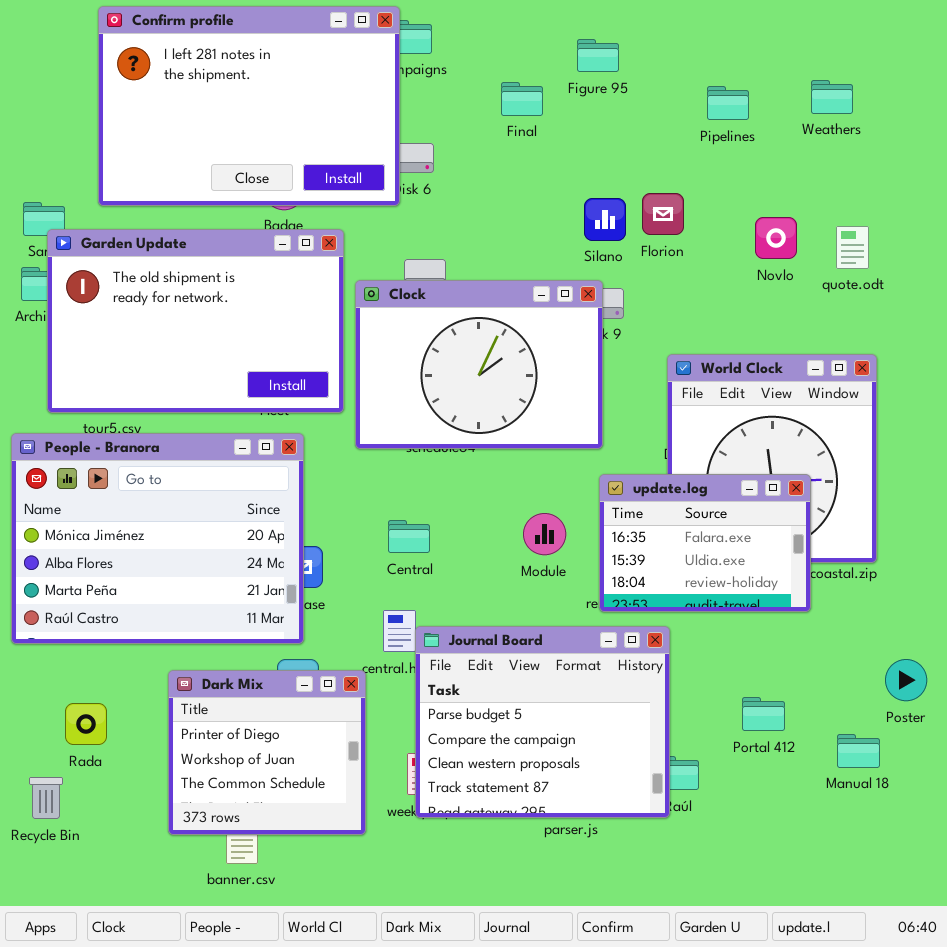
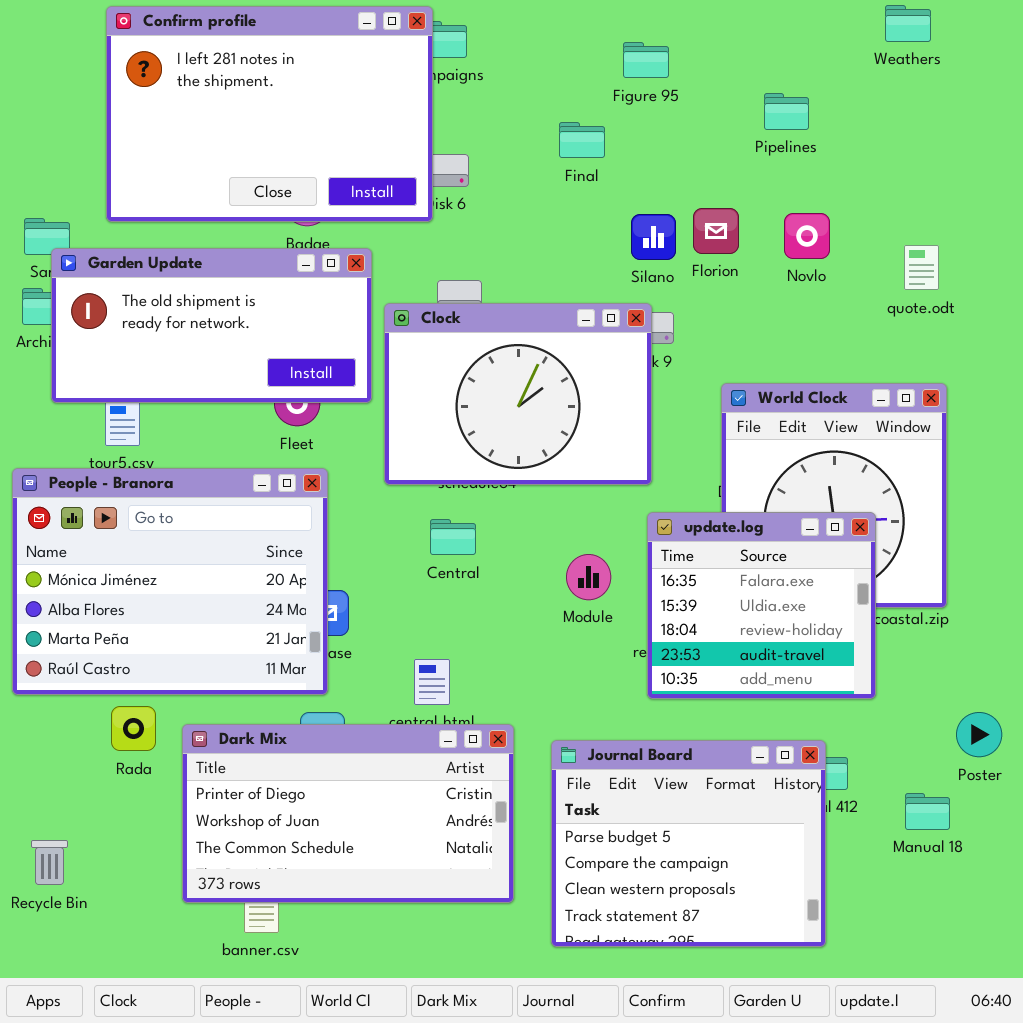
Weathers: [811,80,853,114] -> [885,5,931,42], moved
Final: [501,82,543,116] -> [559,122,605,158], moved
Novlo: [755,217,797,259] -> [784,213,830,259], moved
Garden Update: [47,229,344,413] -> [51,248,372,403], resized
update.log: [599,474,811,612] -> [647,512,876,699], resized
Central: [388,520,430,553] -> [430,519,476,555], moved
Journal Board: [415,626,670,818] -> [551,740,826,947], moved
Dark Mix: [168,670,366,835] -> [182,724,514,903], resized
Rada: [65,703,107,745] -> [111,706,156,751], moved

